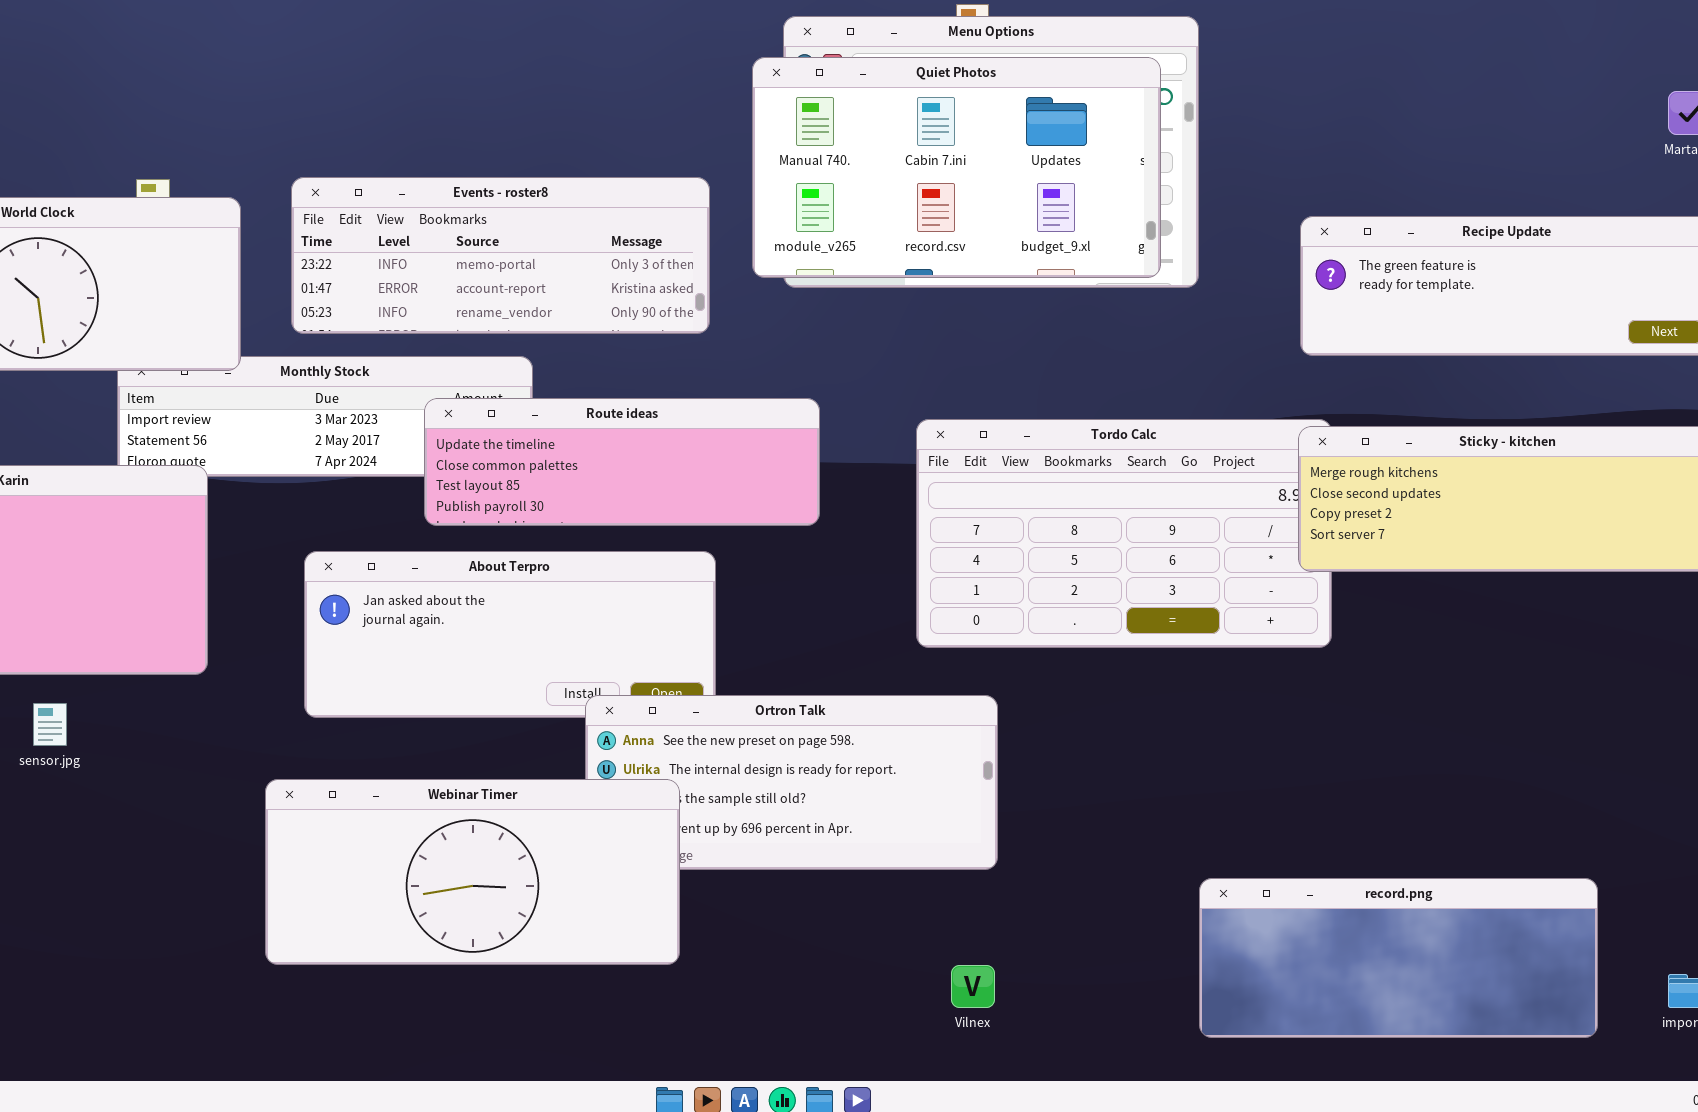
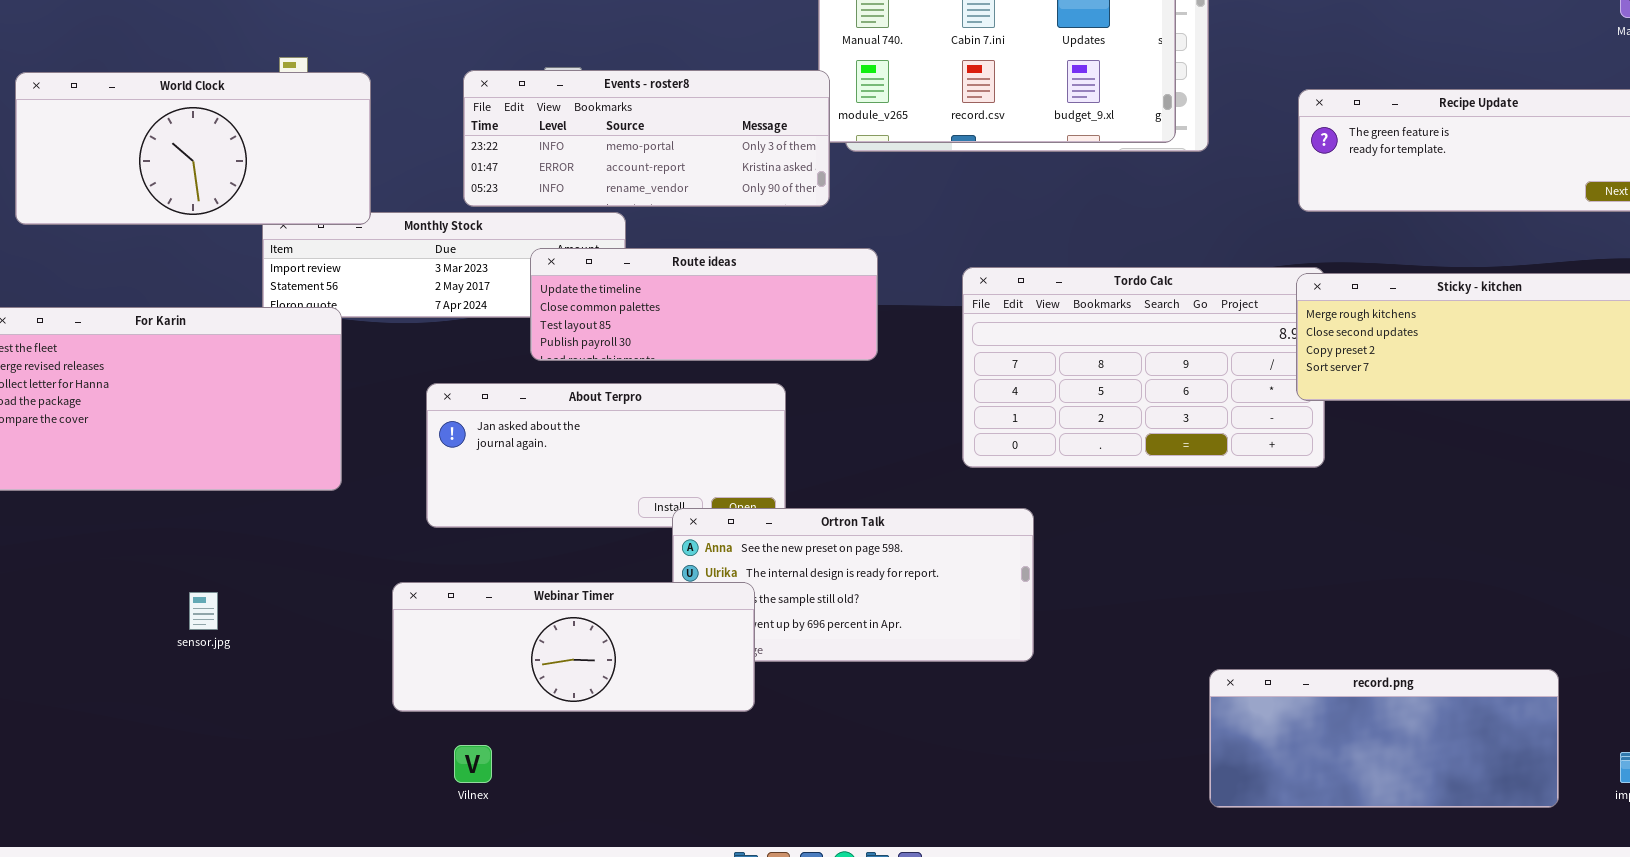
Events - roster8: [291,177,710,334] -> [463,70,830,207], moved
sensor.jpg: [33,703,67,746] -> [189,592,218,630], moved
Webinar Timer: [265,779,680,965] -> [392,582,755,712], resized
Vilnex: [951,965,995,1008] -> [454,745,492,783], moved

